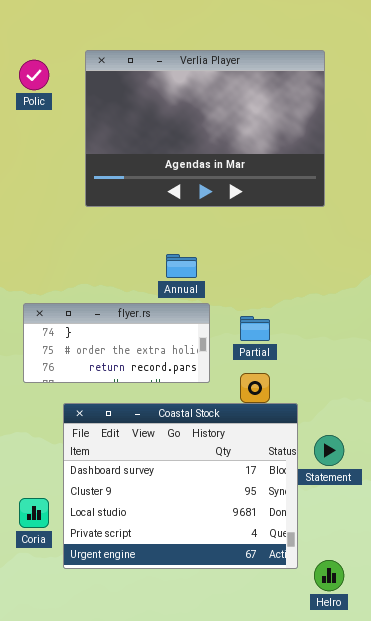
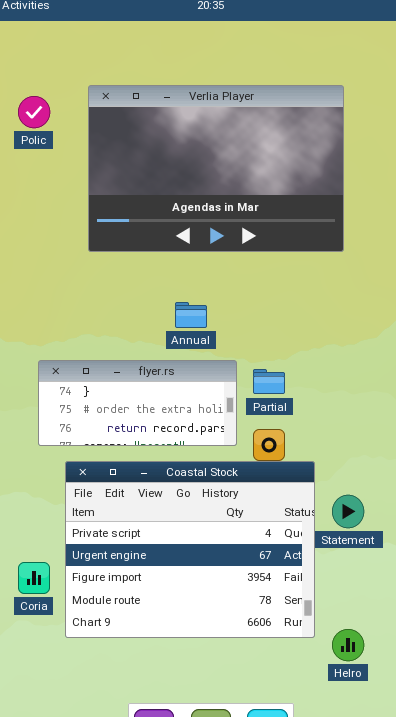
flyer.rs: [23,303,210,383] -> [38,360,237,446], moved
Coastal Stock: [63,403,298,569] -> [65,461,315,638], scrolled down 3 rows

